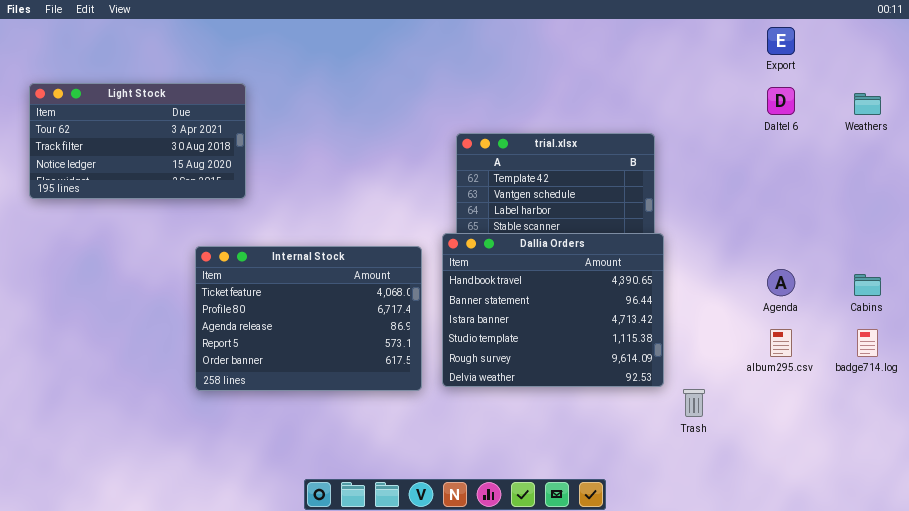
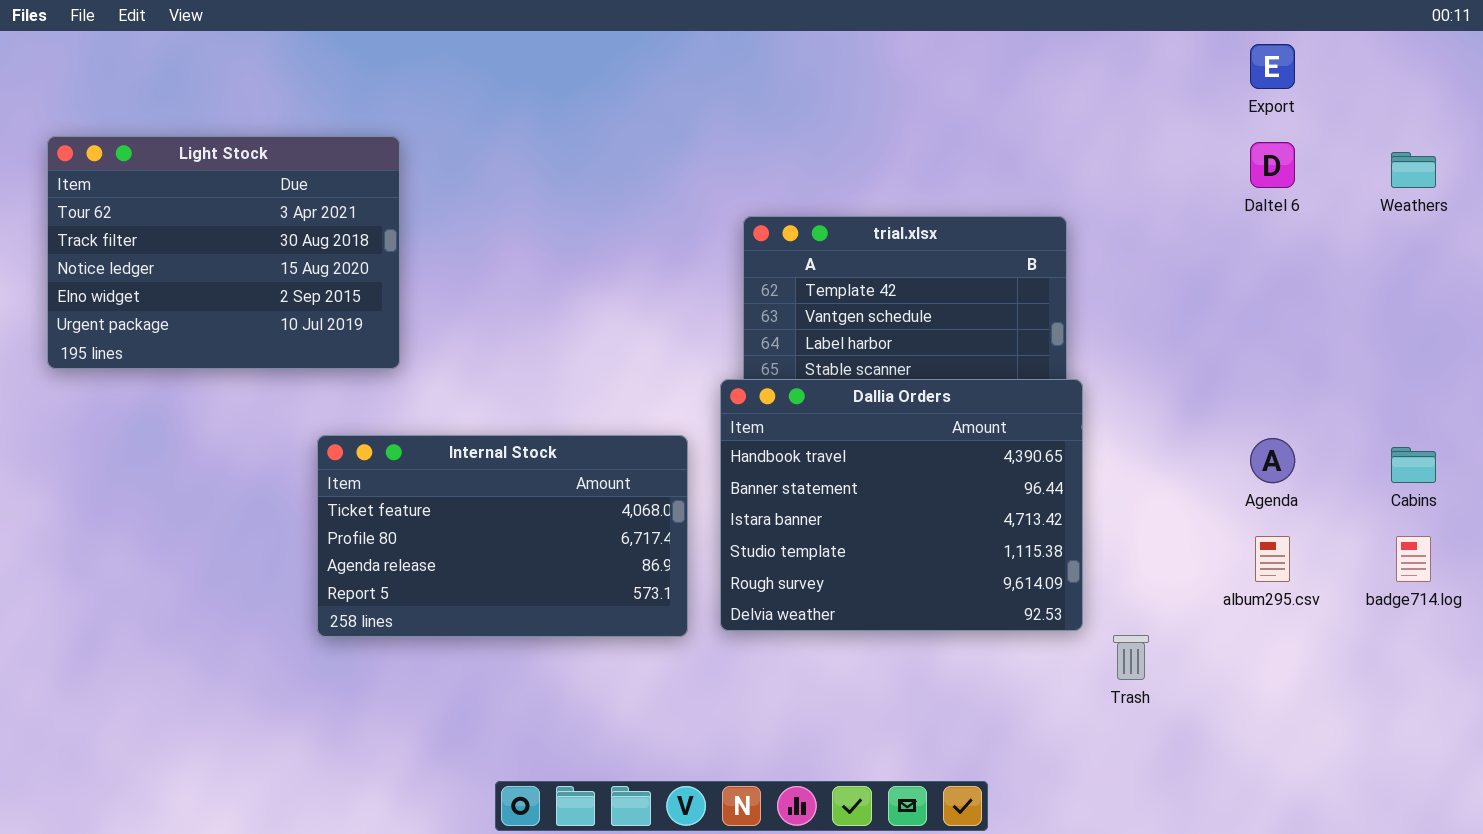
Light Stock: [29,83,246,199] -> [47,136,400,369], resized
Internal Stock: [195,246,422,391] -> [317,435,688,637], resized

